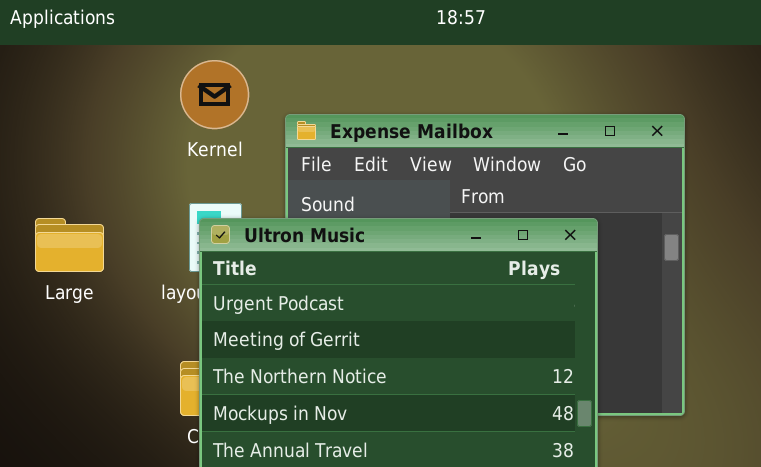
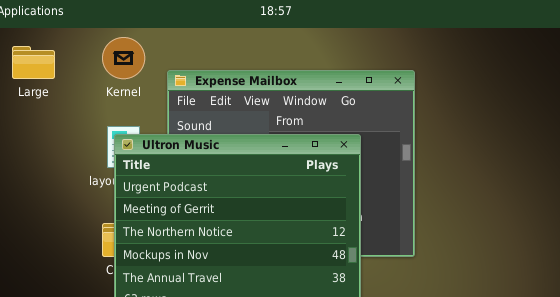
Large: [35,218,104,272] -> [12,46,55,79], moved

